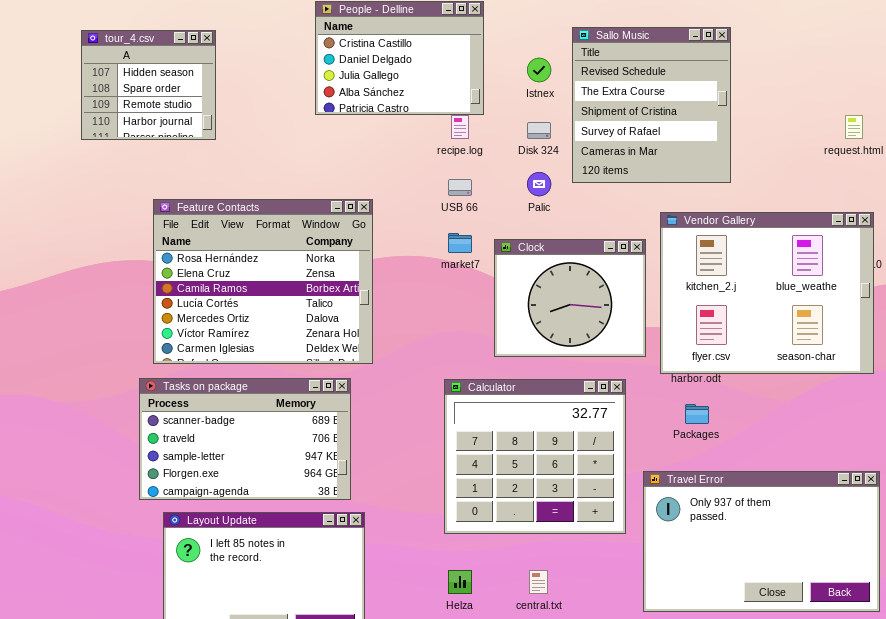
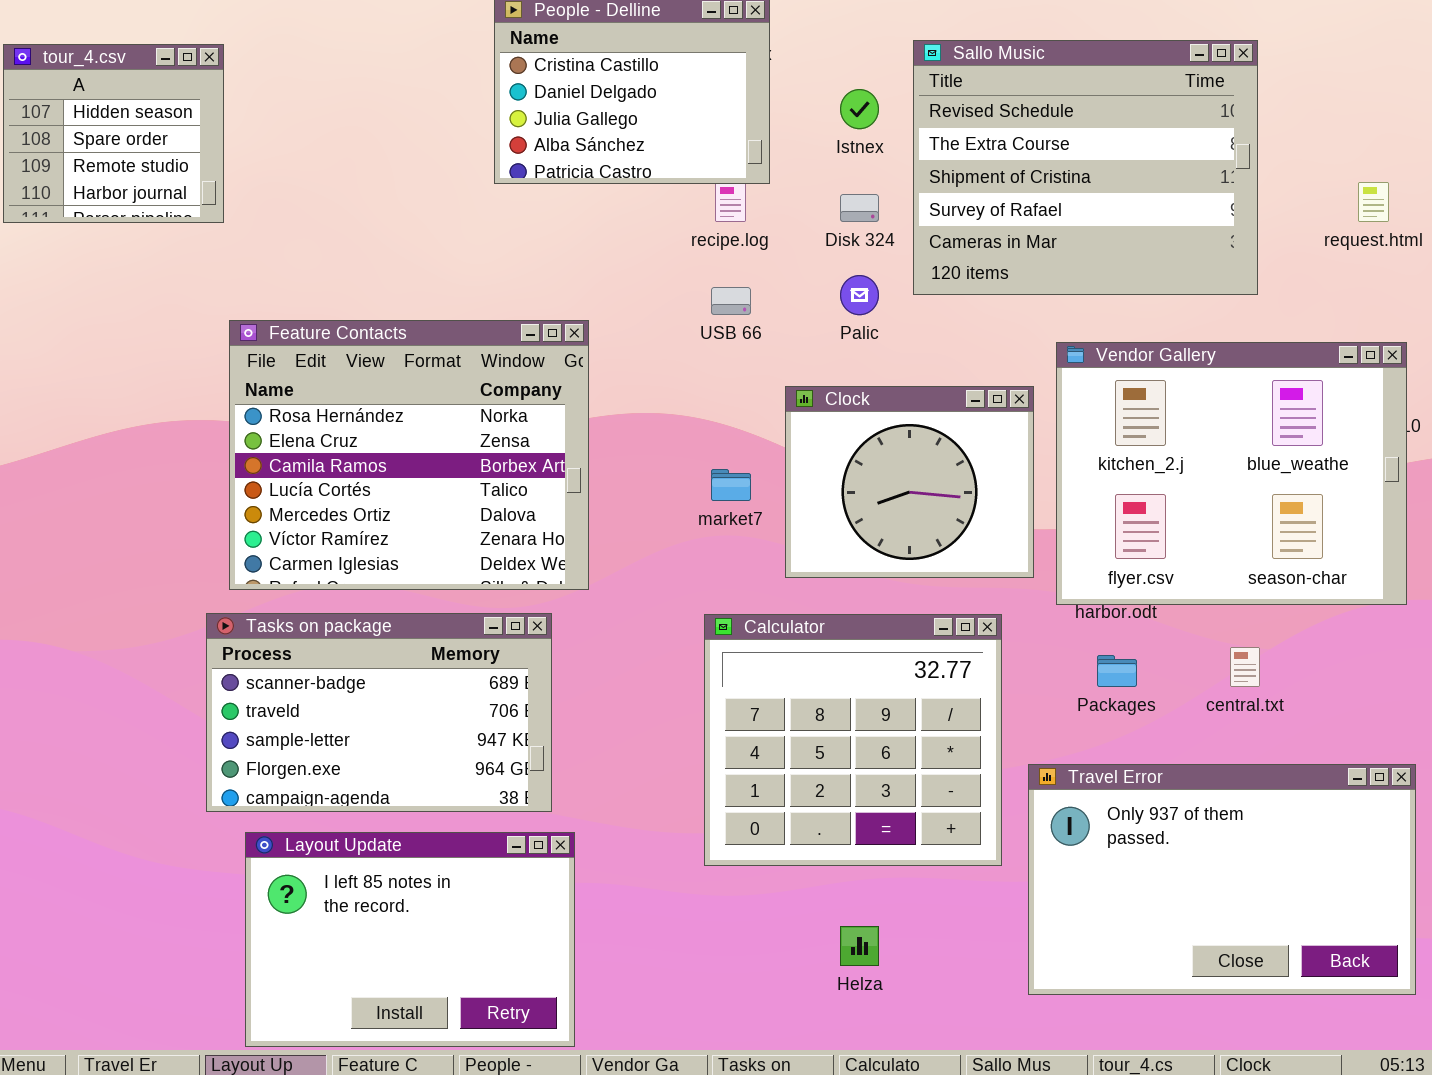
Sallo Music: [572,27,731,183] -> [913,40,1258,295], resized
tour_4.csv: [81,30,216,140] -> [3,44,224,223], moved
market7: [448,233,472,253] -> [711,469,751,501], moved
Helza: [448,570,472,594] -> [840,926,879,966], moved
central.txt: [529,570,548,594] -> [1230,647,1260,687], moved

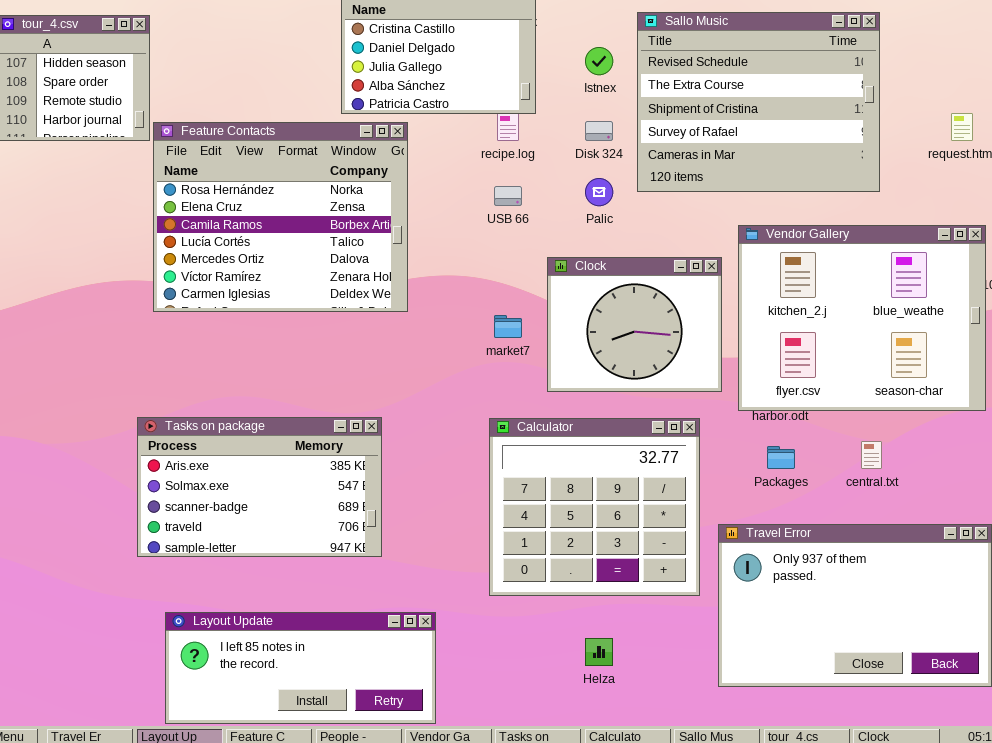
Feature Contacts: [229,320,589,590] -> [153,122,408,312], moved
Tasks on package: [206,613,552,812] -> [137,417,382,557], scrolled up 2 rows
Layout Update: [245,832,575,1047] -> [165,612,436,724], resized

